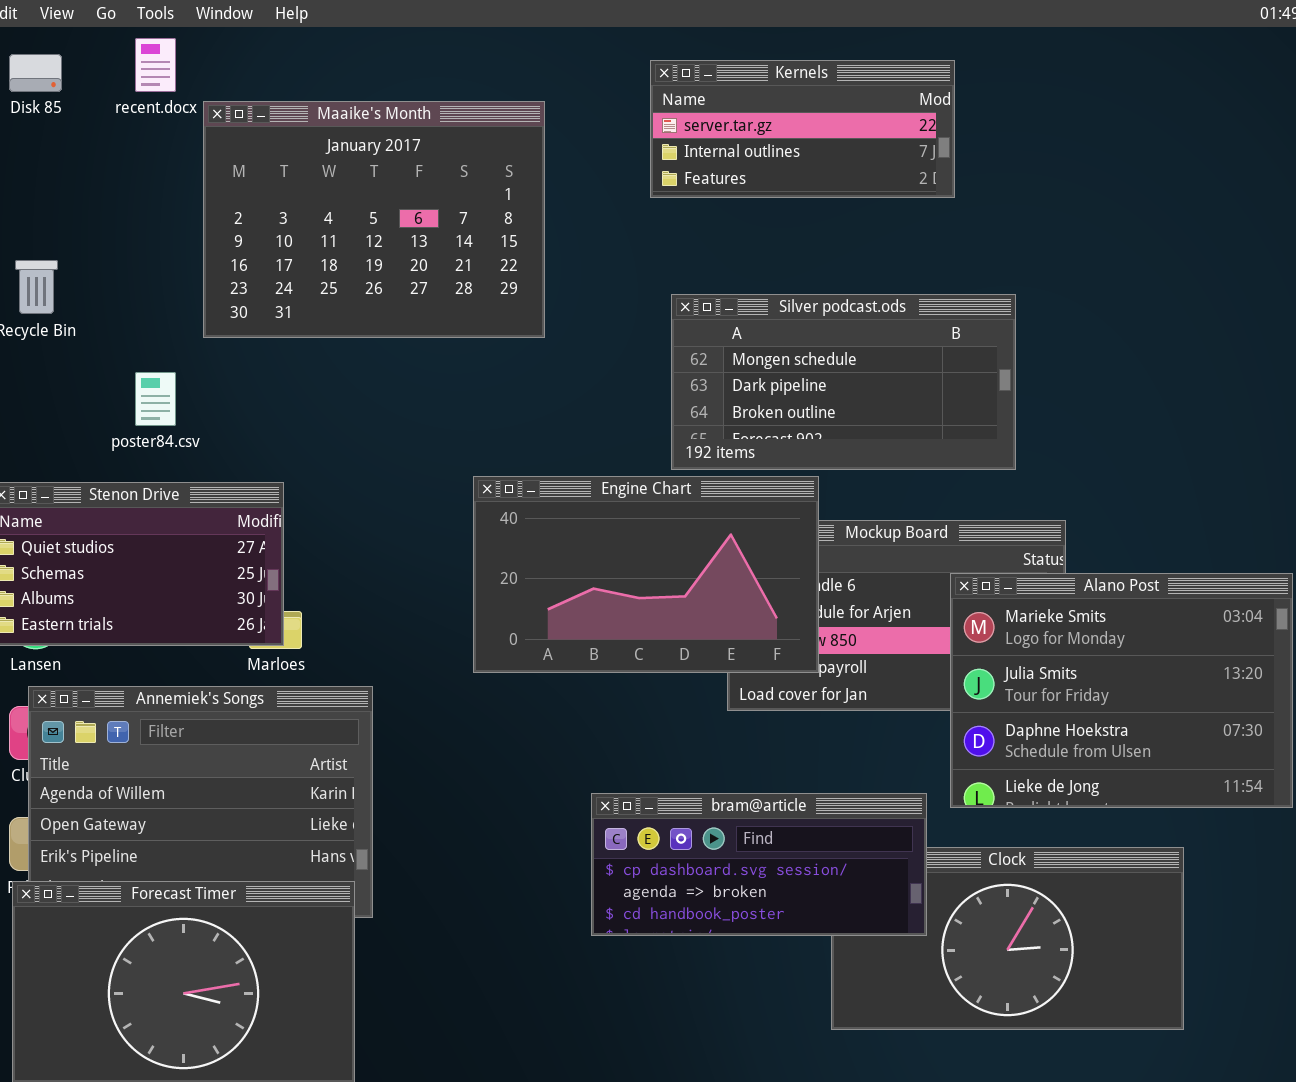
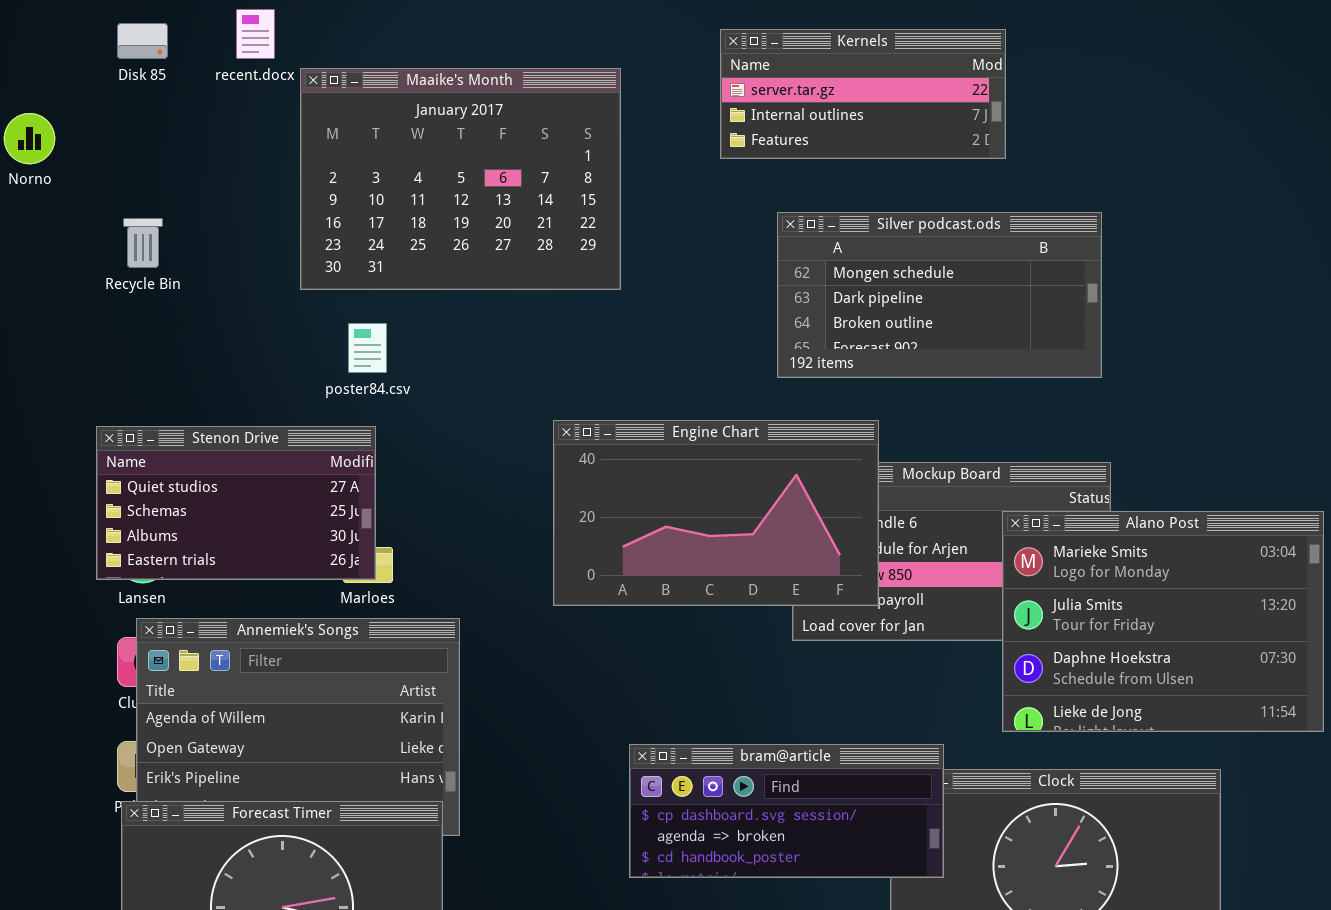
Silver podcast.ods: [671,294,1016,470] -> [777,212,1102,378], moved
poster84.csv: [135,372,176,426] -> [348,323,387,373], moved
bram@article: [591,793,927,936] -> [629,744,944,878], moved

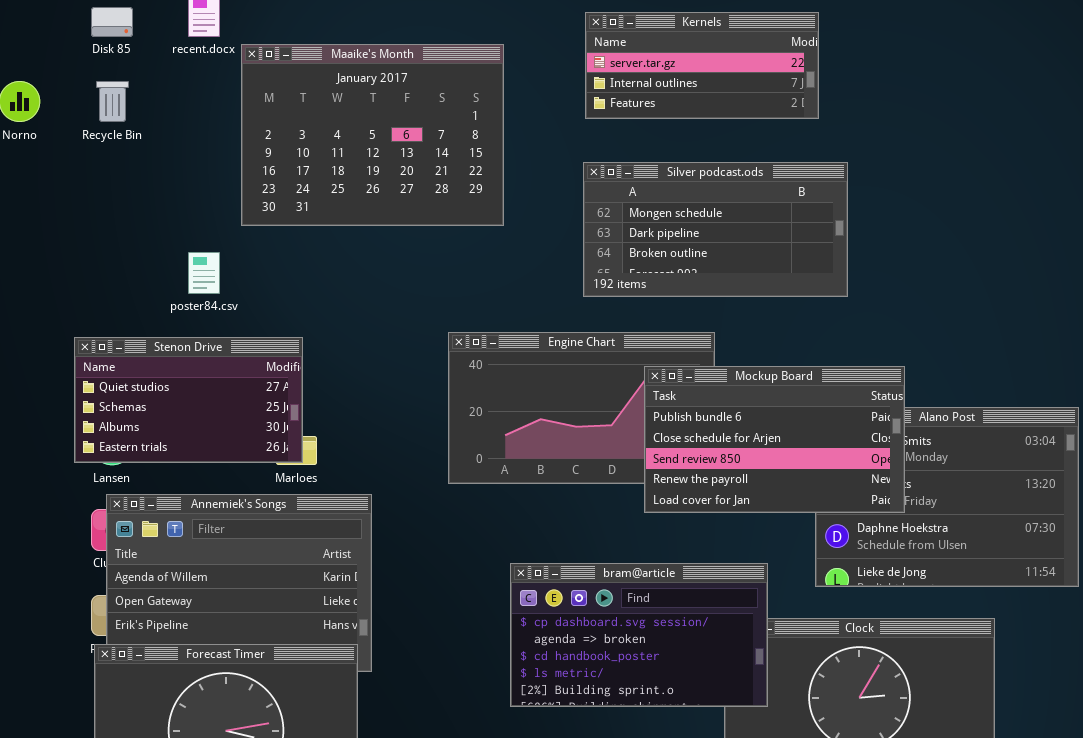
Silver podcast.ods: [777,212,1102,378] -> [583,162,848,297], moved
Recycle Bin: [123,218,163,268] -> [96,81,129,122], moved
poster84.csv: [348,323,387,373] -> [188,252,220,294], moved
Mockup Board: [792,462,1111,641] -> [644,366,905,513], raised
bram@article: [629,744,944,878] -> [510,563,768,707], resized

